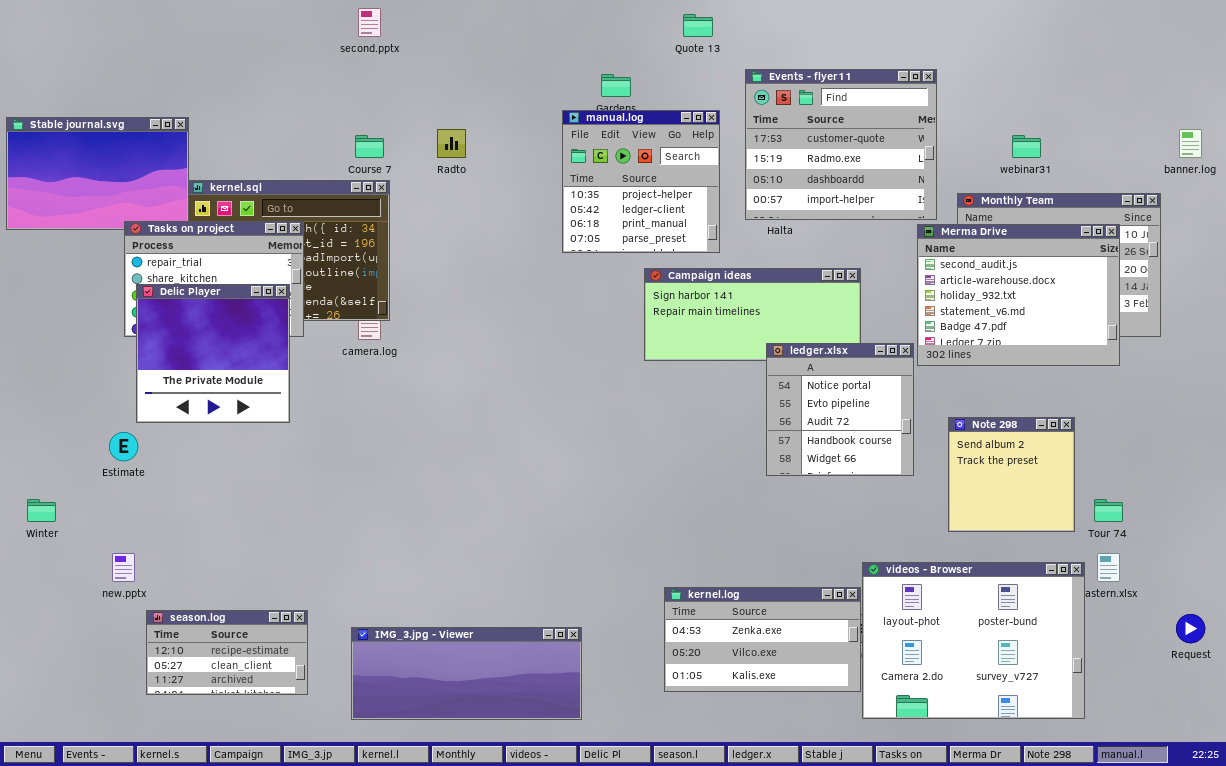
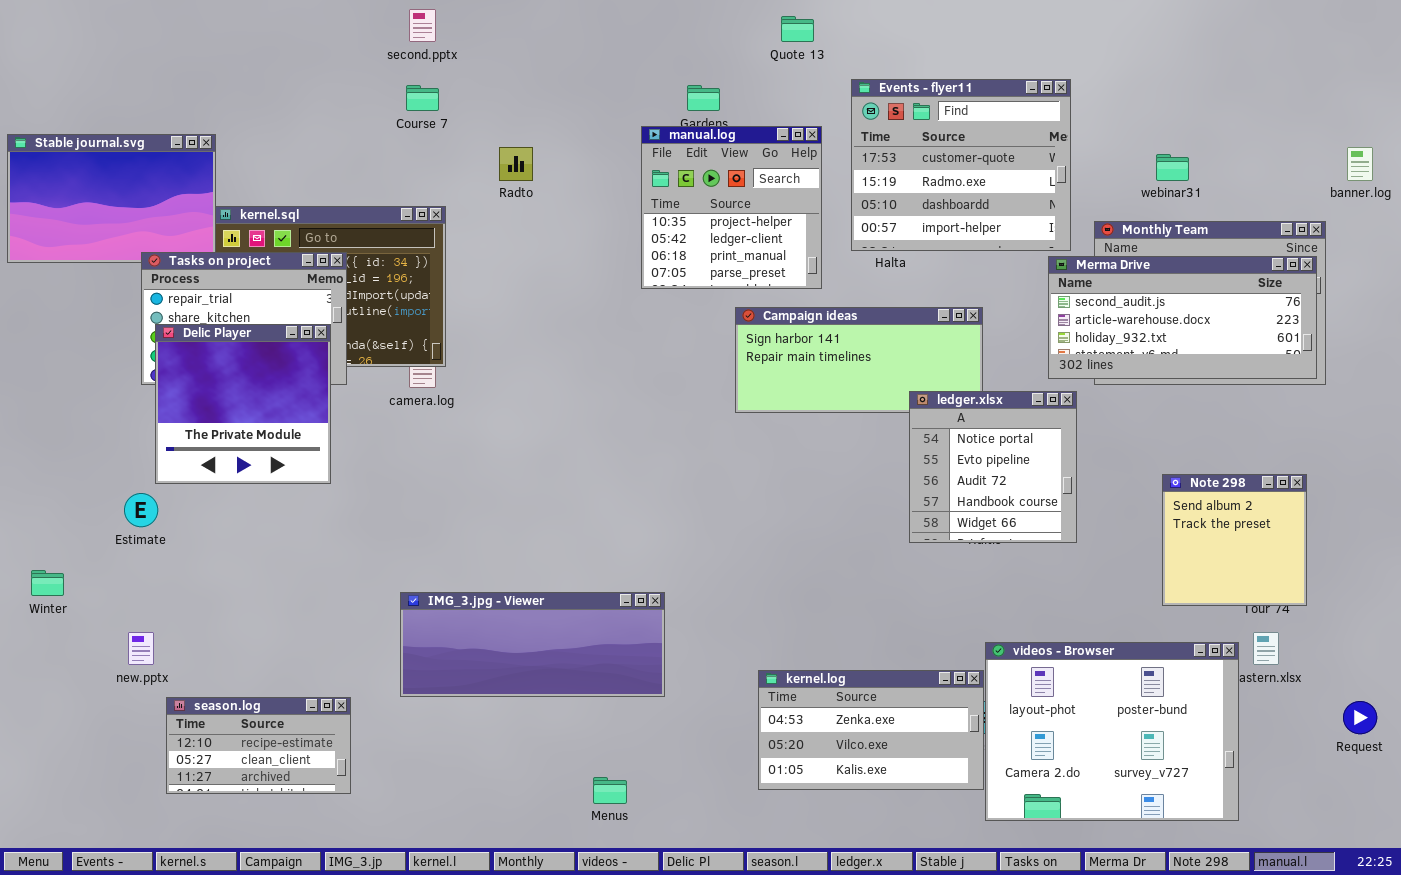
Course 7: [355,135,384,158] -> [406,85,439,111], moved
Merma Drive: [917,224,1120,366] -> [1048,256,1317,379], resized
ledger.xlsx: [766,343,914,476] -> [909,391,1077,543], moved
Note 298: [948,417,1075,532] -> [1162,474,1307,606], moved
IMG_3.jpg - Viewer: [351,627,582,720] -> [400,592,665,697], moved

